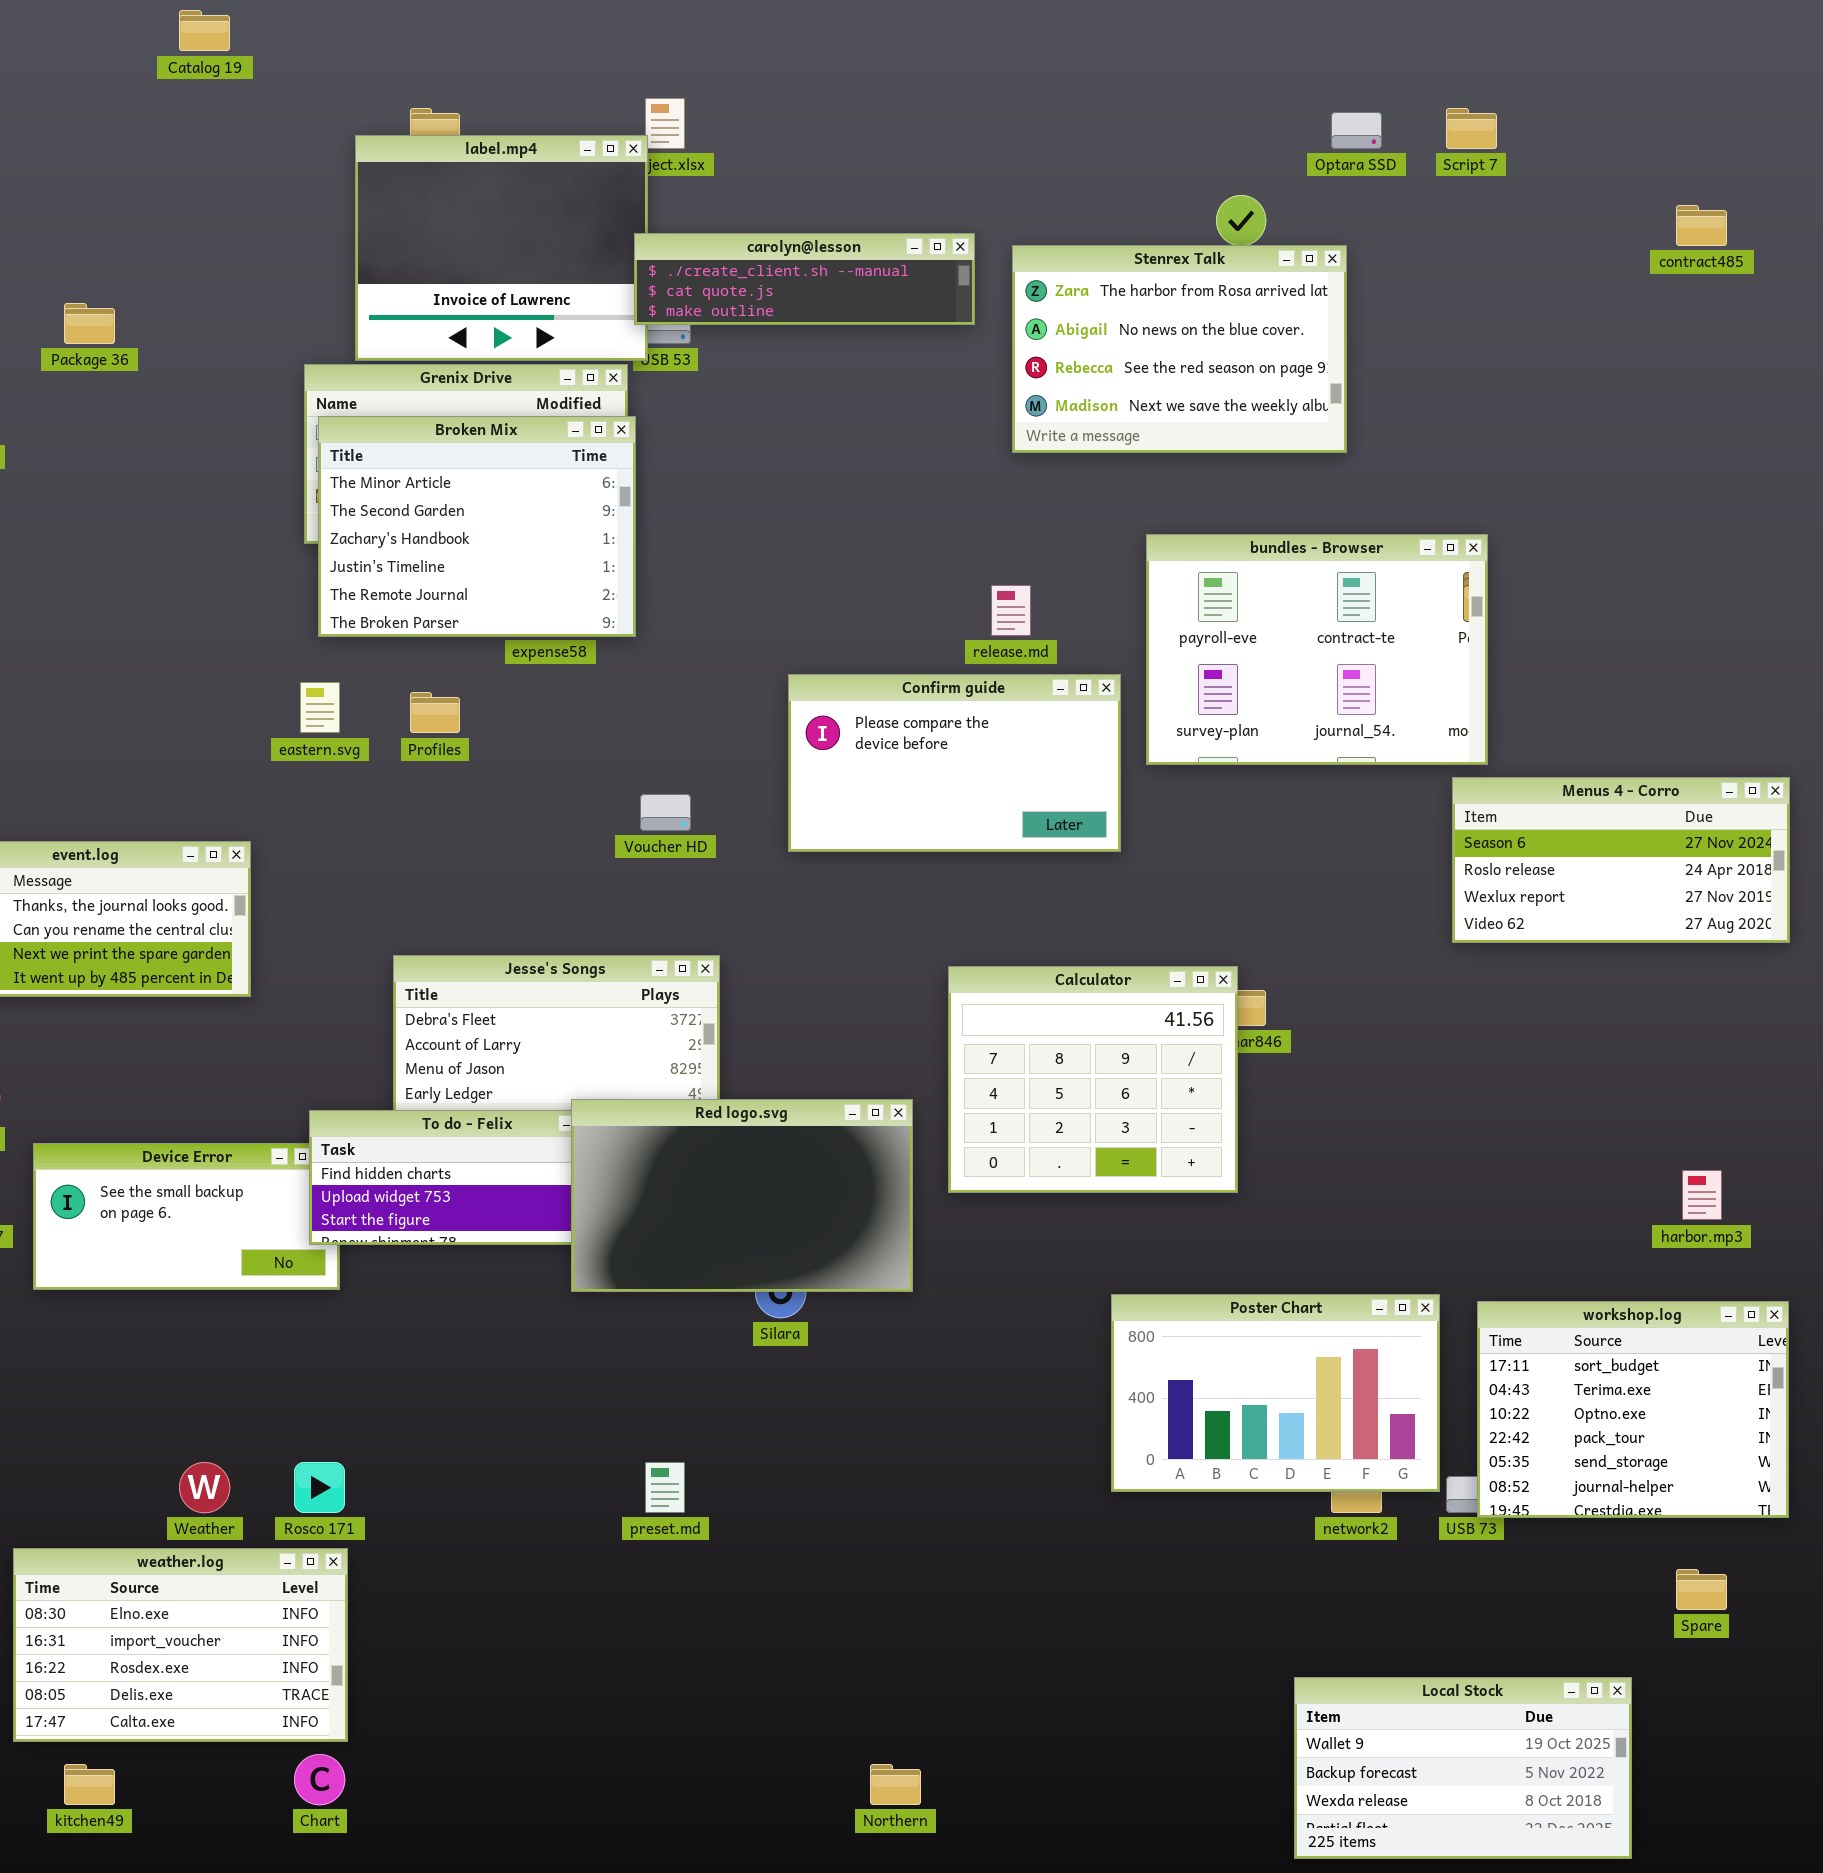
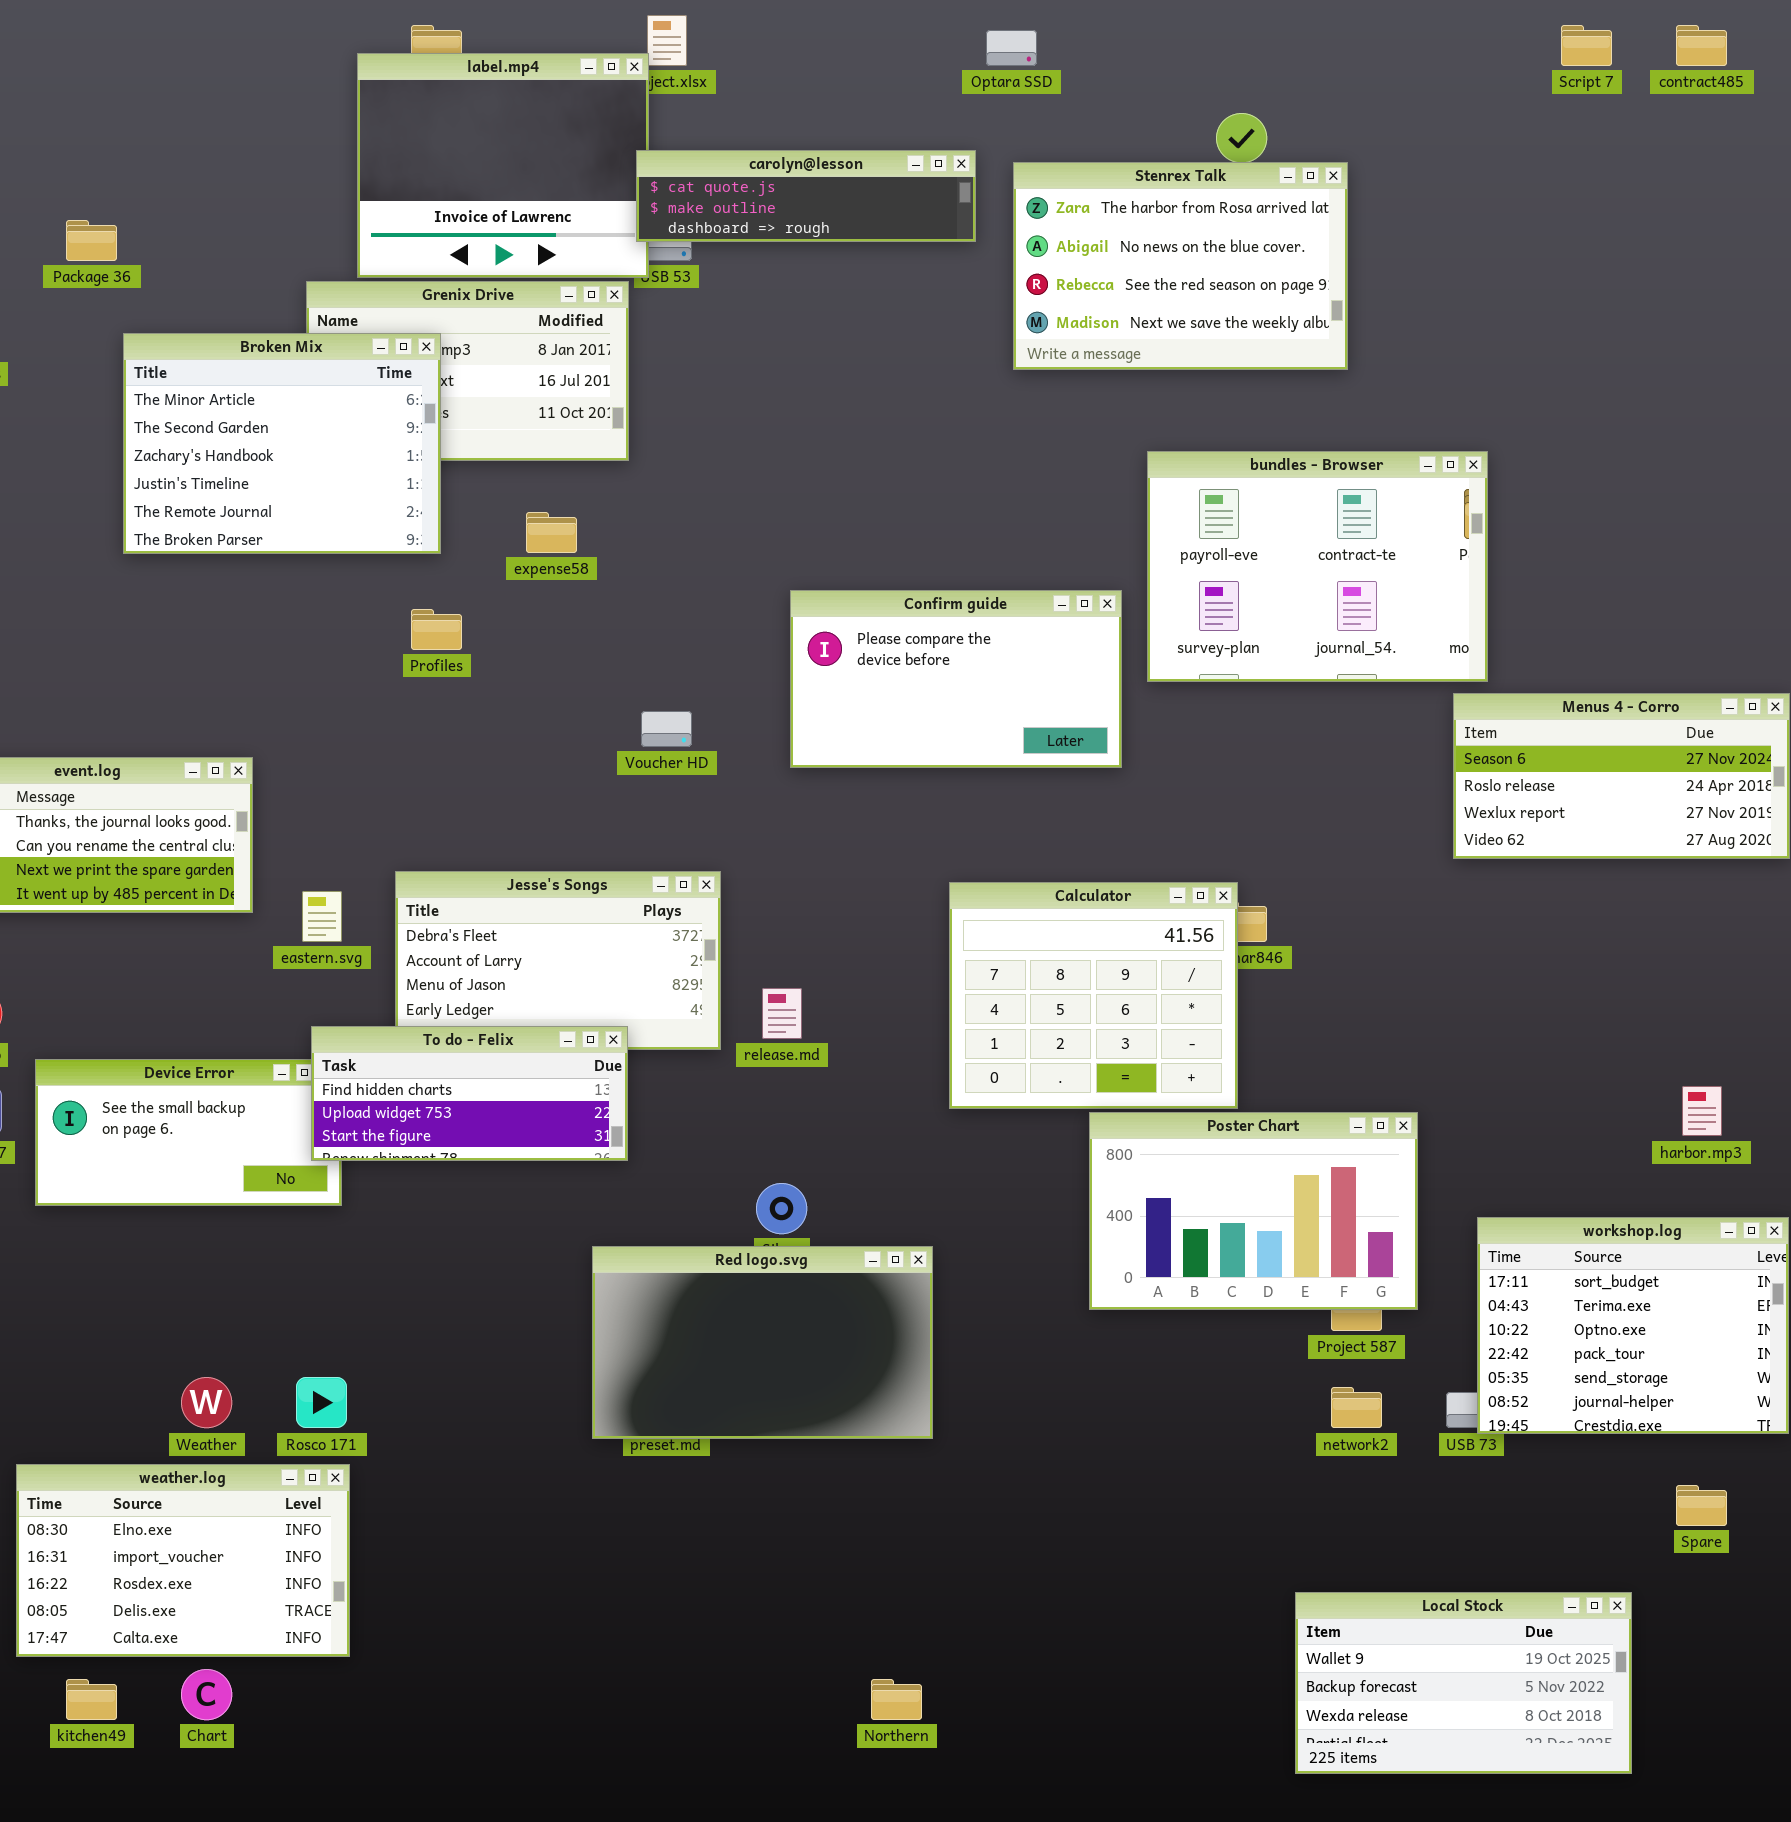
Script 7: [1446,108,1497,149] -> [1561,25,1612,66], moved
Optara SSD: [1331,112,1382,149] -> [986,30,1037,66], moved
contract485: [1676,205,1727,246] -> [1676,25,1727,66], moved
carolyn@lesson: [634,233,975,325] -> [636,150,976,242], scrolled down 1 row
Broken Mix: [318,416,636,637] -> [123,333,441,554], moved
release.md: [991,585,1031,636] -> [762,988,802,1039], moved
eastern.svg: [300,682,340,733] -> [302,891,342,942], moved
Red logo.svg: [571,1099,913,1292] -> [592,1246,933,1439], moved
Poster Chart: [1111,1294,1440,1492] -> [1089,1112,1418,1310], moved
Chart: [294,1754,345,1805] -> [181,1669,232,1720], moved

